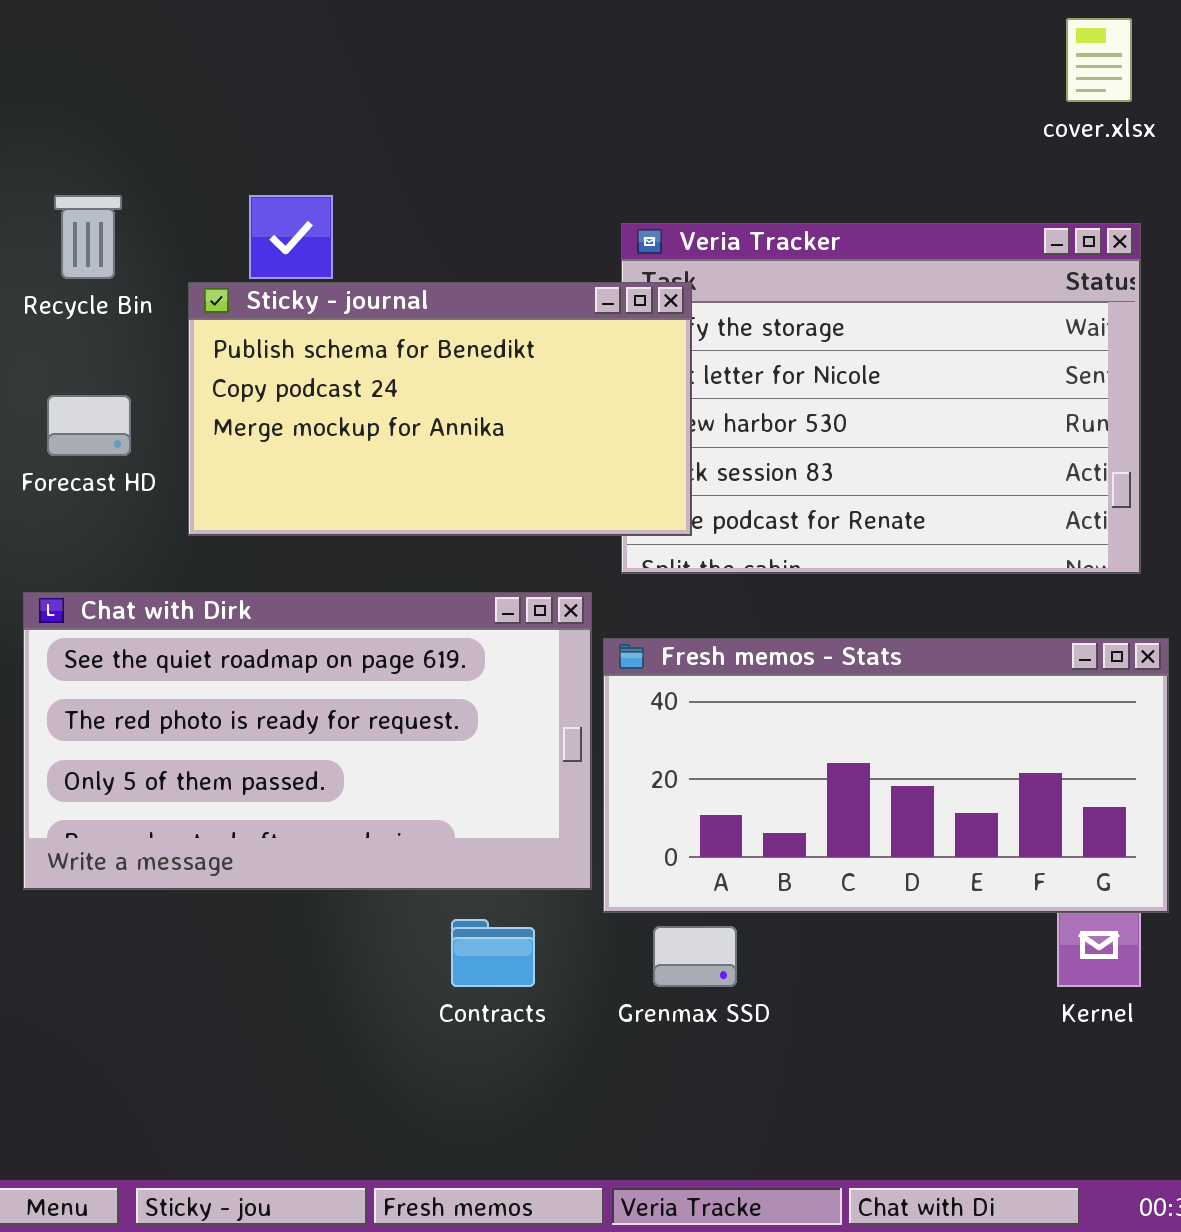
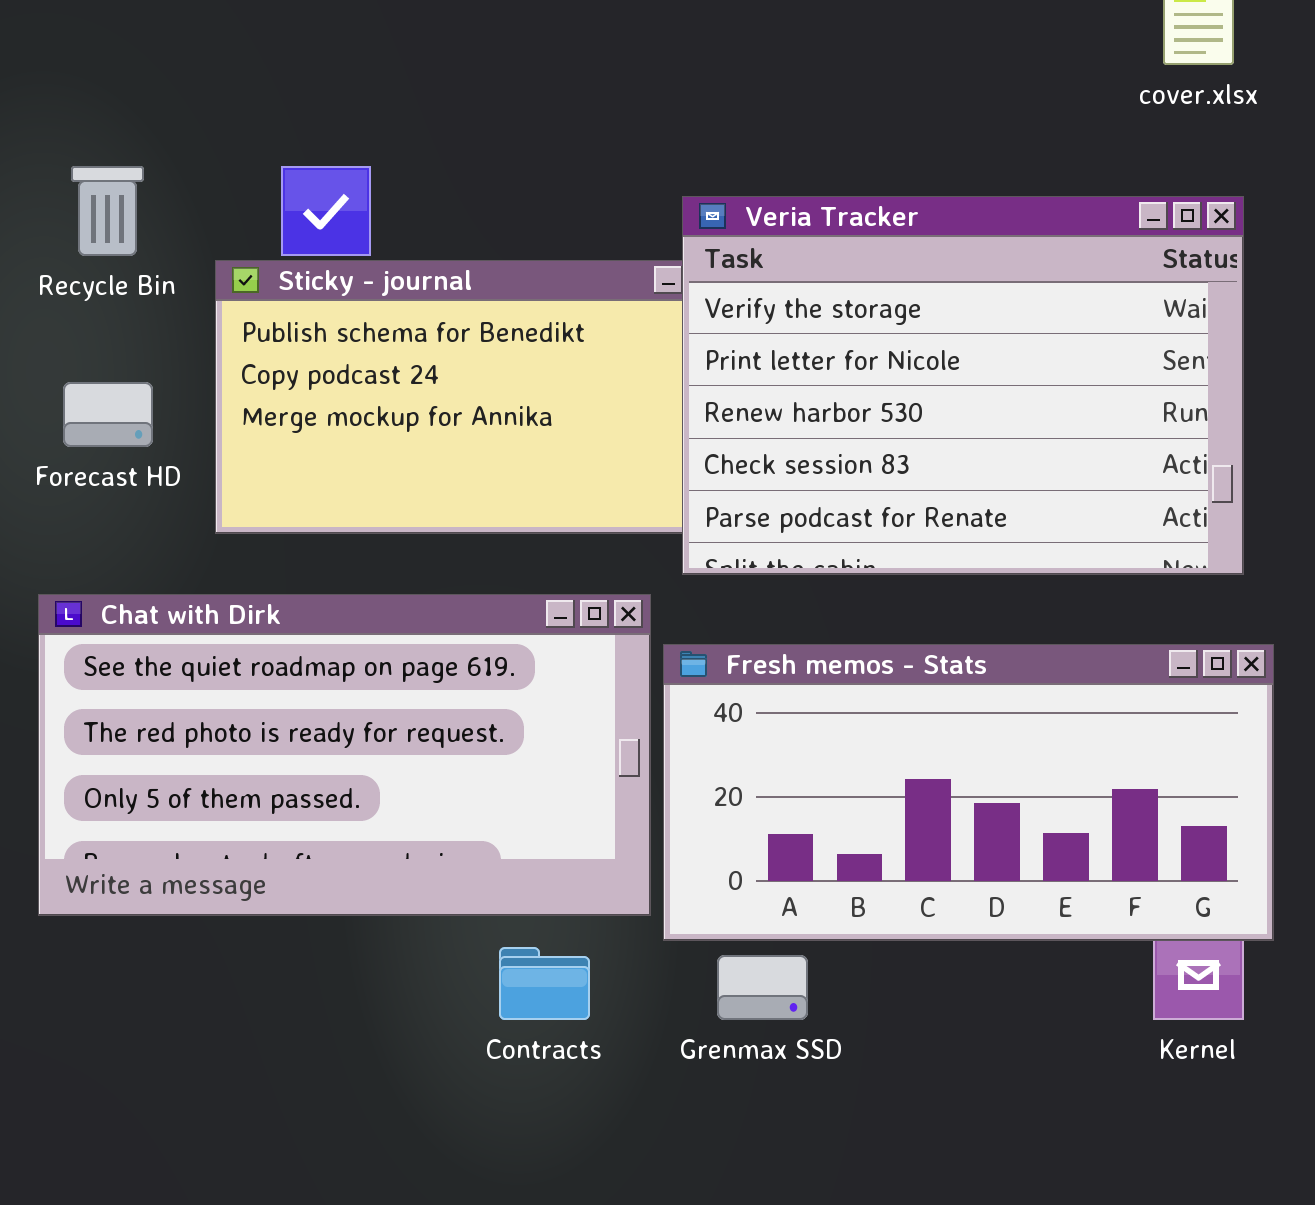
Veria Tracker: [621,223,1141,574] -> [682,196,1244,575], raised

